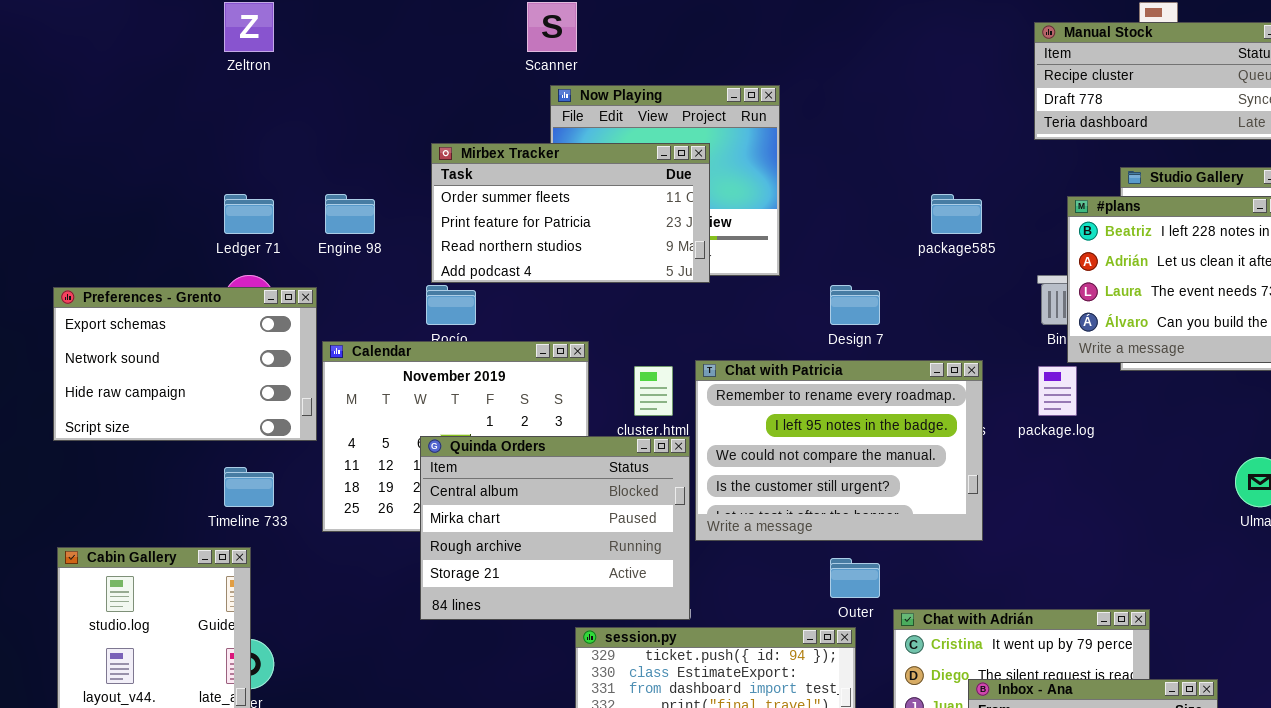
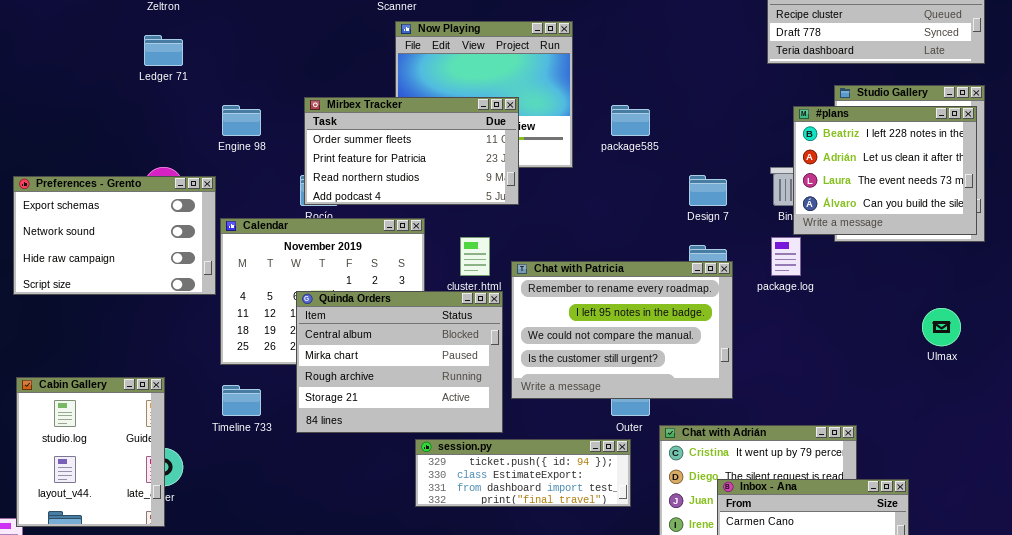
Mirbex Tracker: [431,143,710,283] -> [304,97,519,205], moved
Ledger 71: [224,194,274,234] -> [144,35,183,66], moved
package585: [931,194,982,234] -> [611,105,650,136], moved
Design 7: [830,285,880,325] -> [689,175,727,206], moved
Chat with Patricia: [695,360,983,541] -> [511,261,733,399], moved
Timeline 733: [224,467,274,507] -> [222,385,261,416], moved

